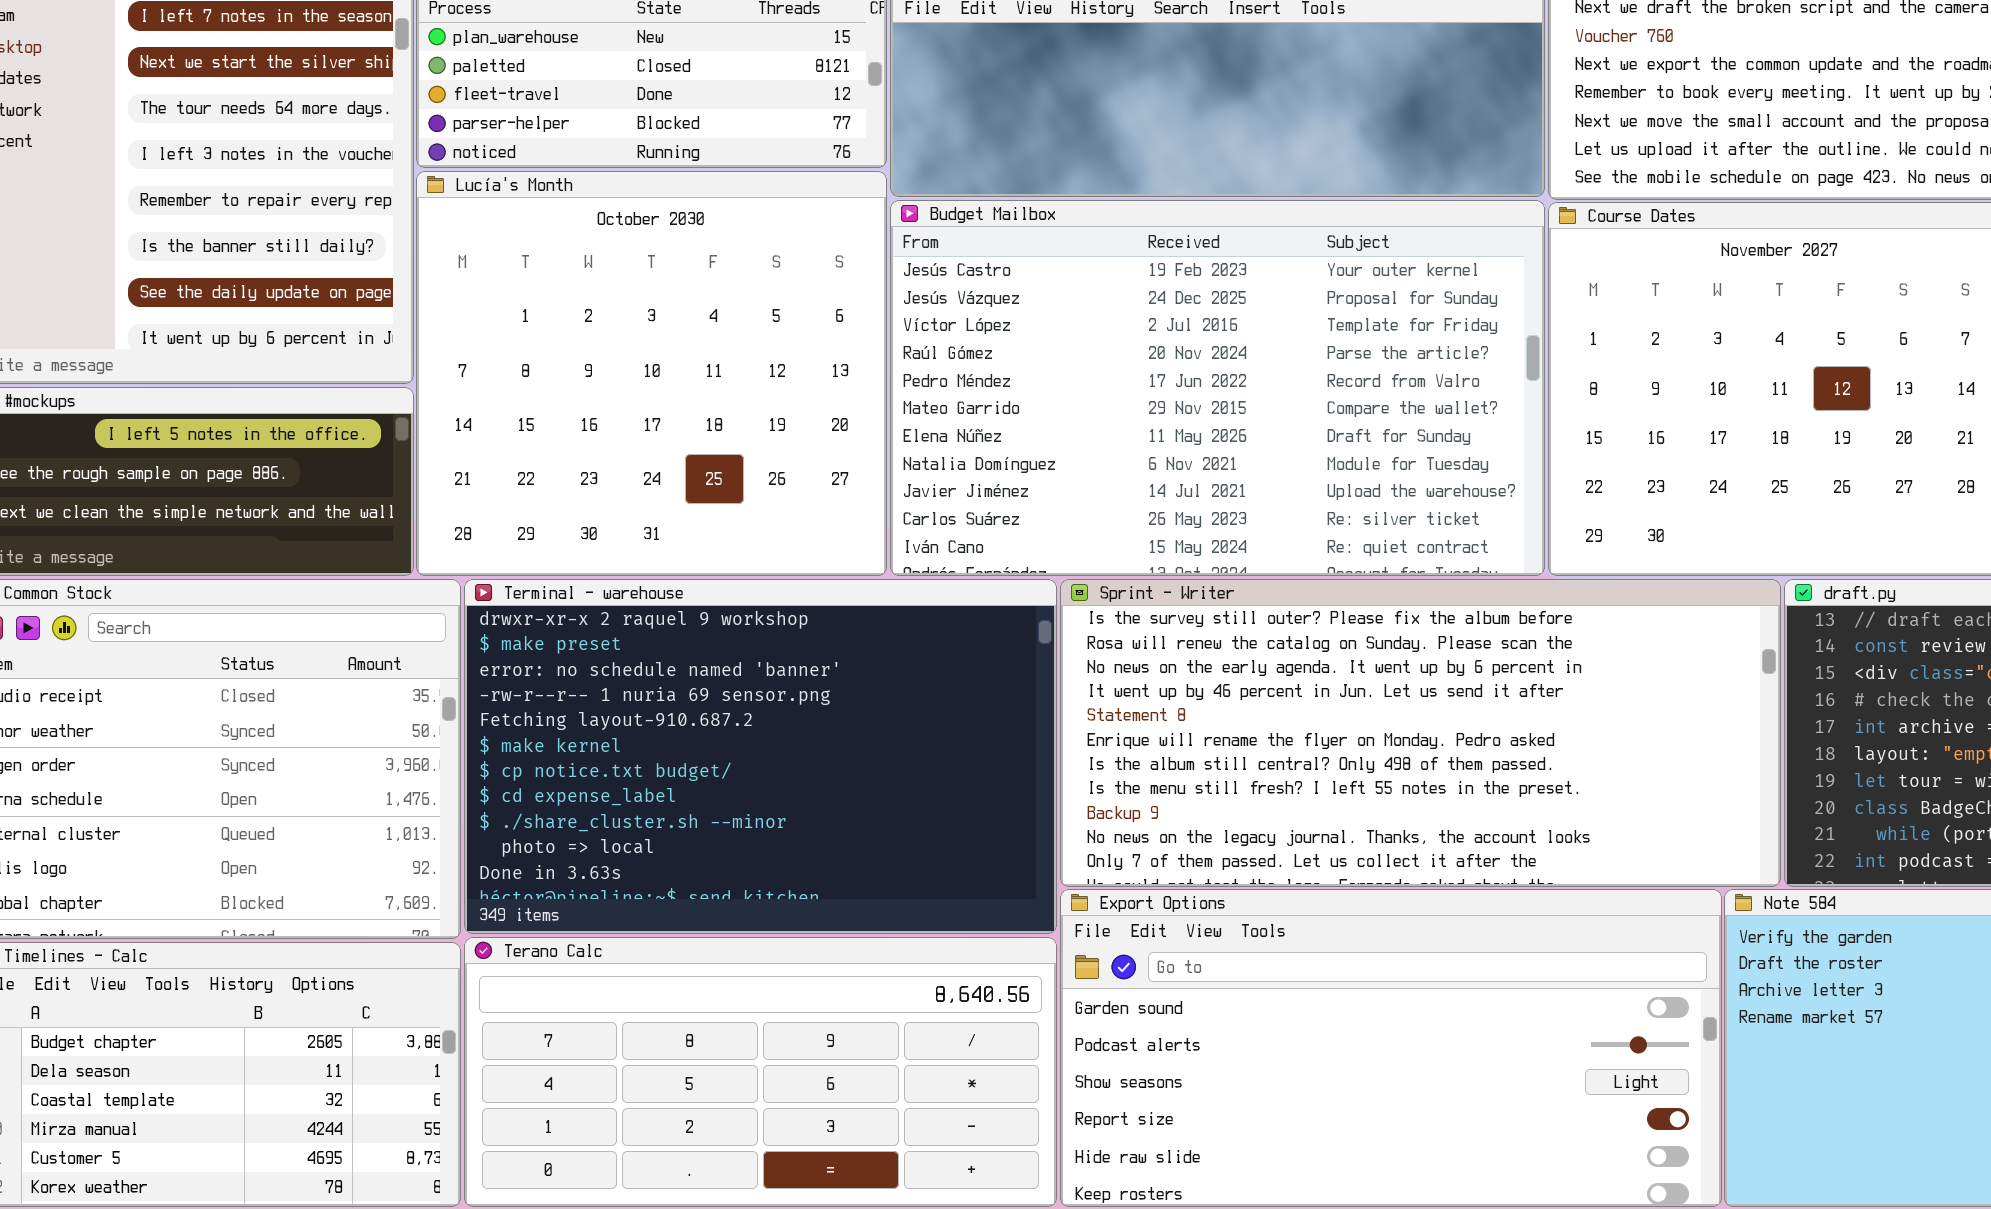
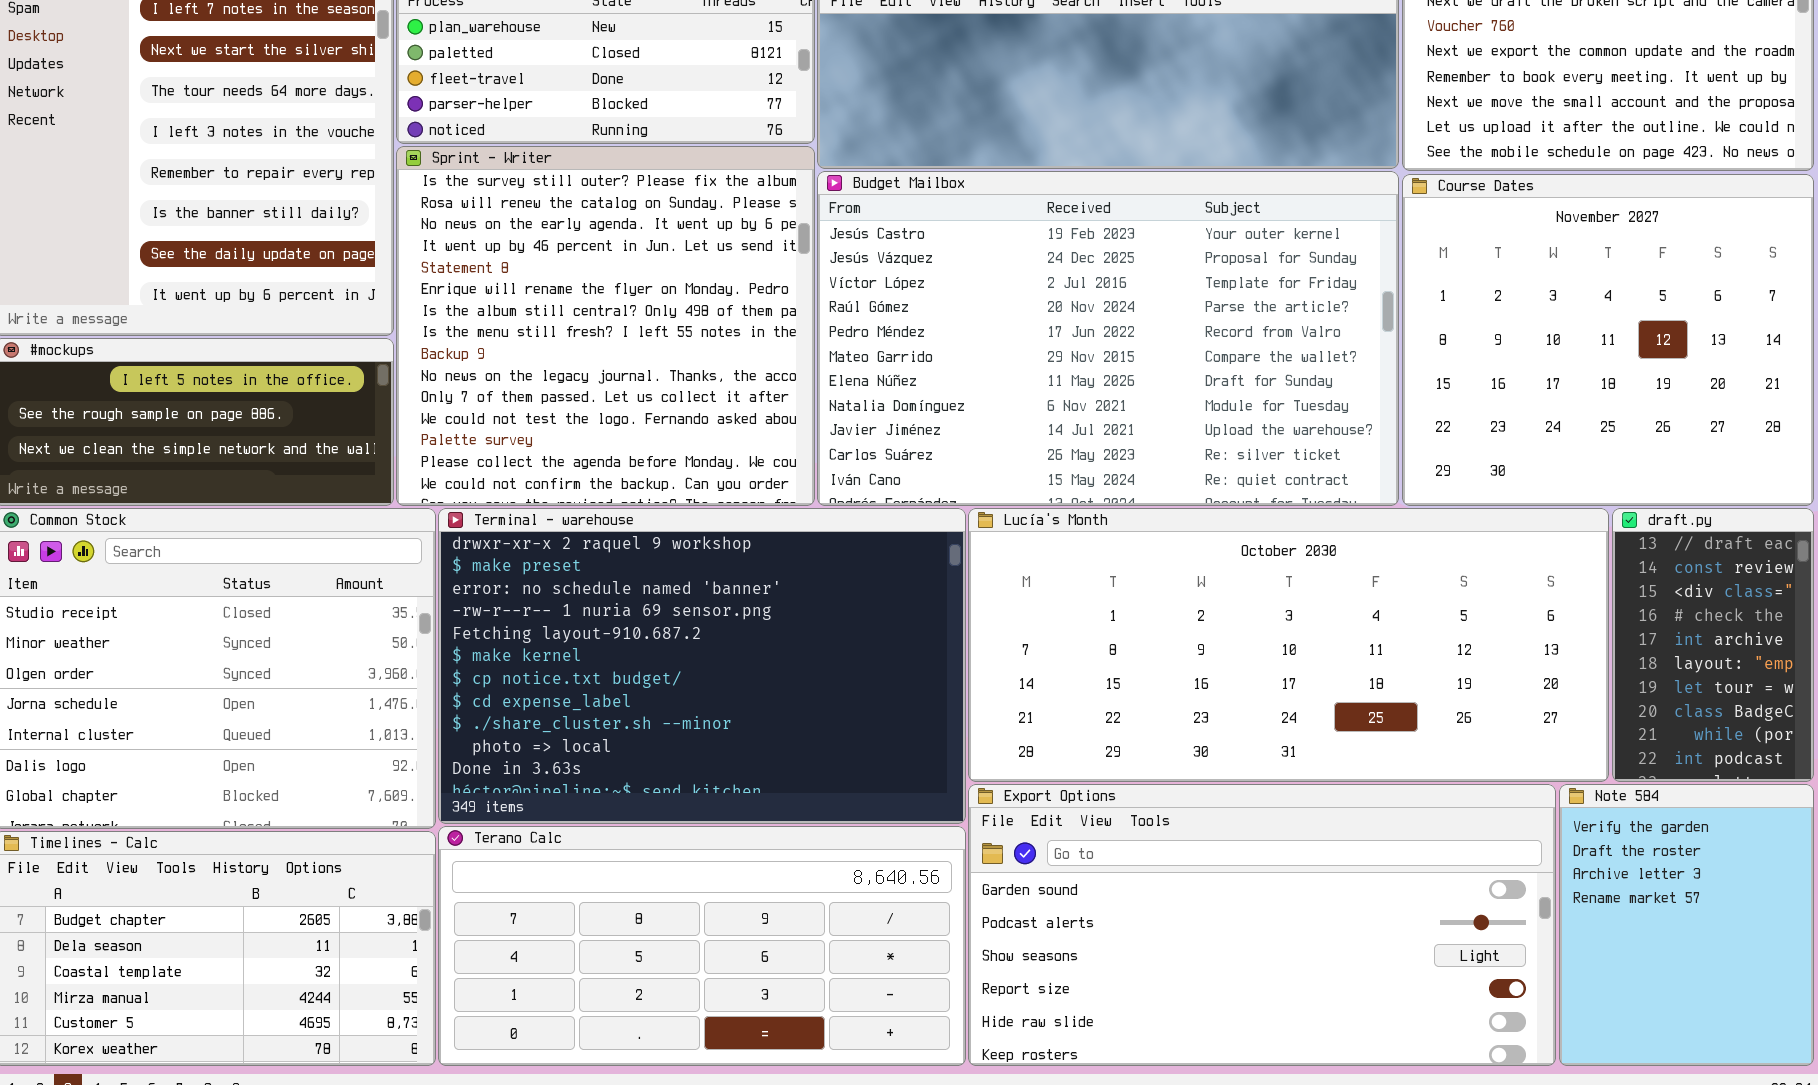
Lucía's Month: [416,171,887,576] -> [968,508,1609,782], moved, resized
Sprint - Writer: [1060,579,1781,887] -> [396,146,815,506], moved, resized

